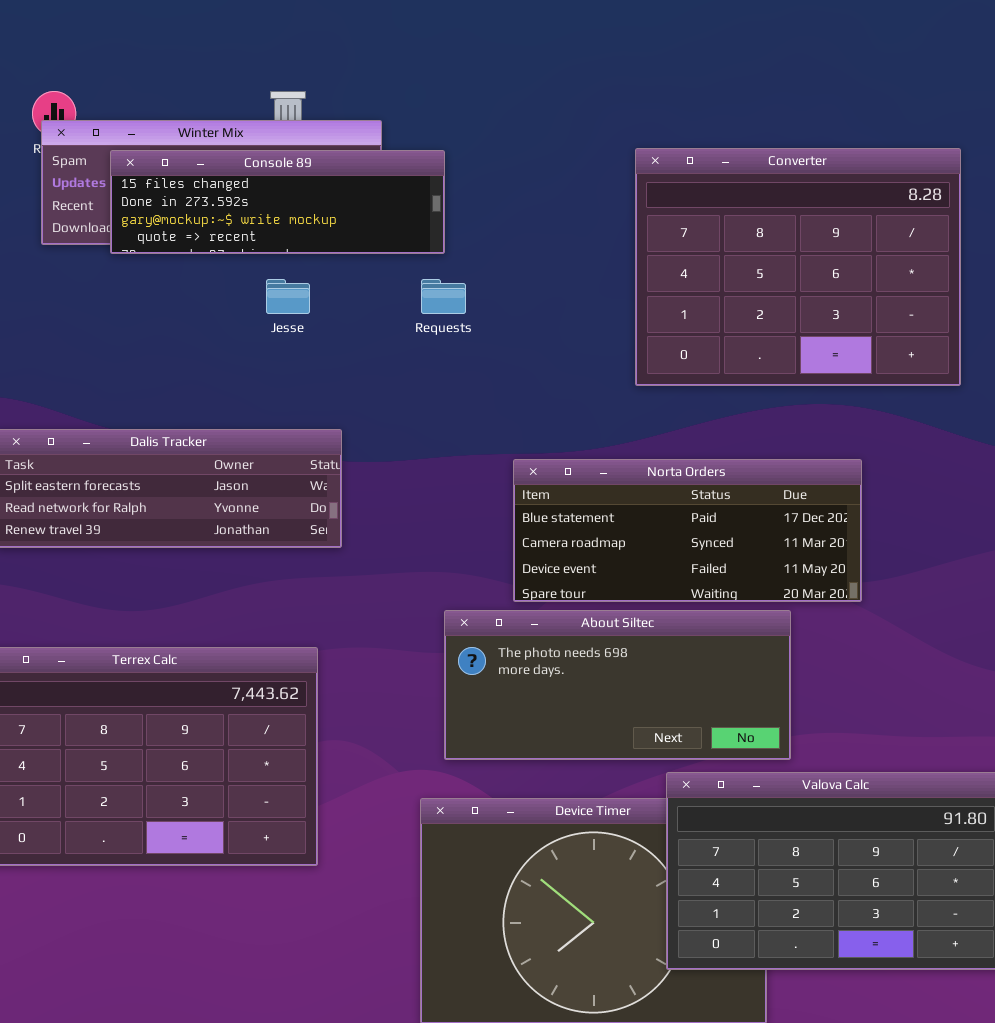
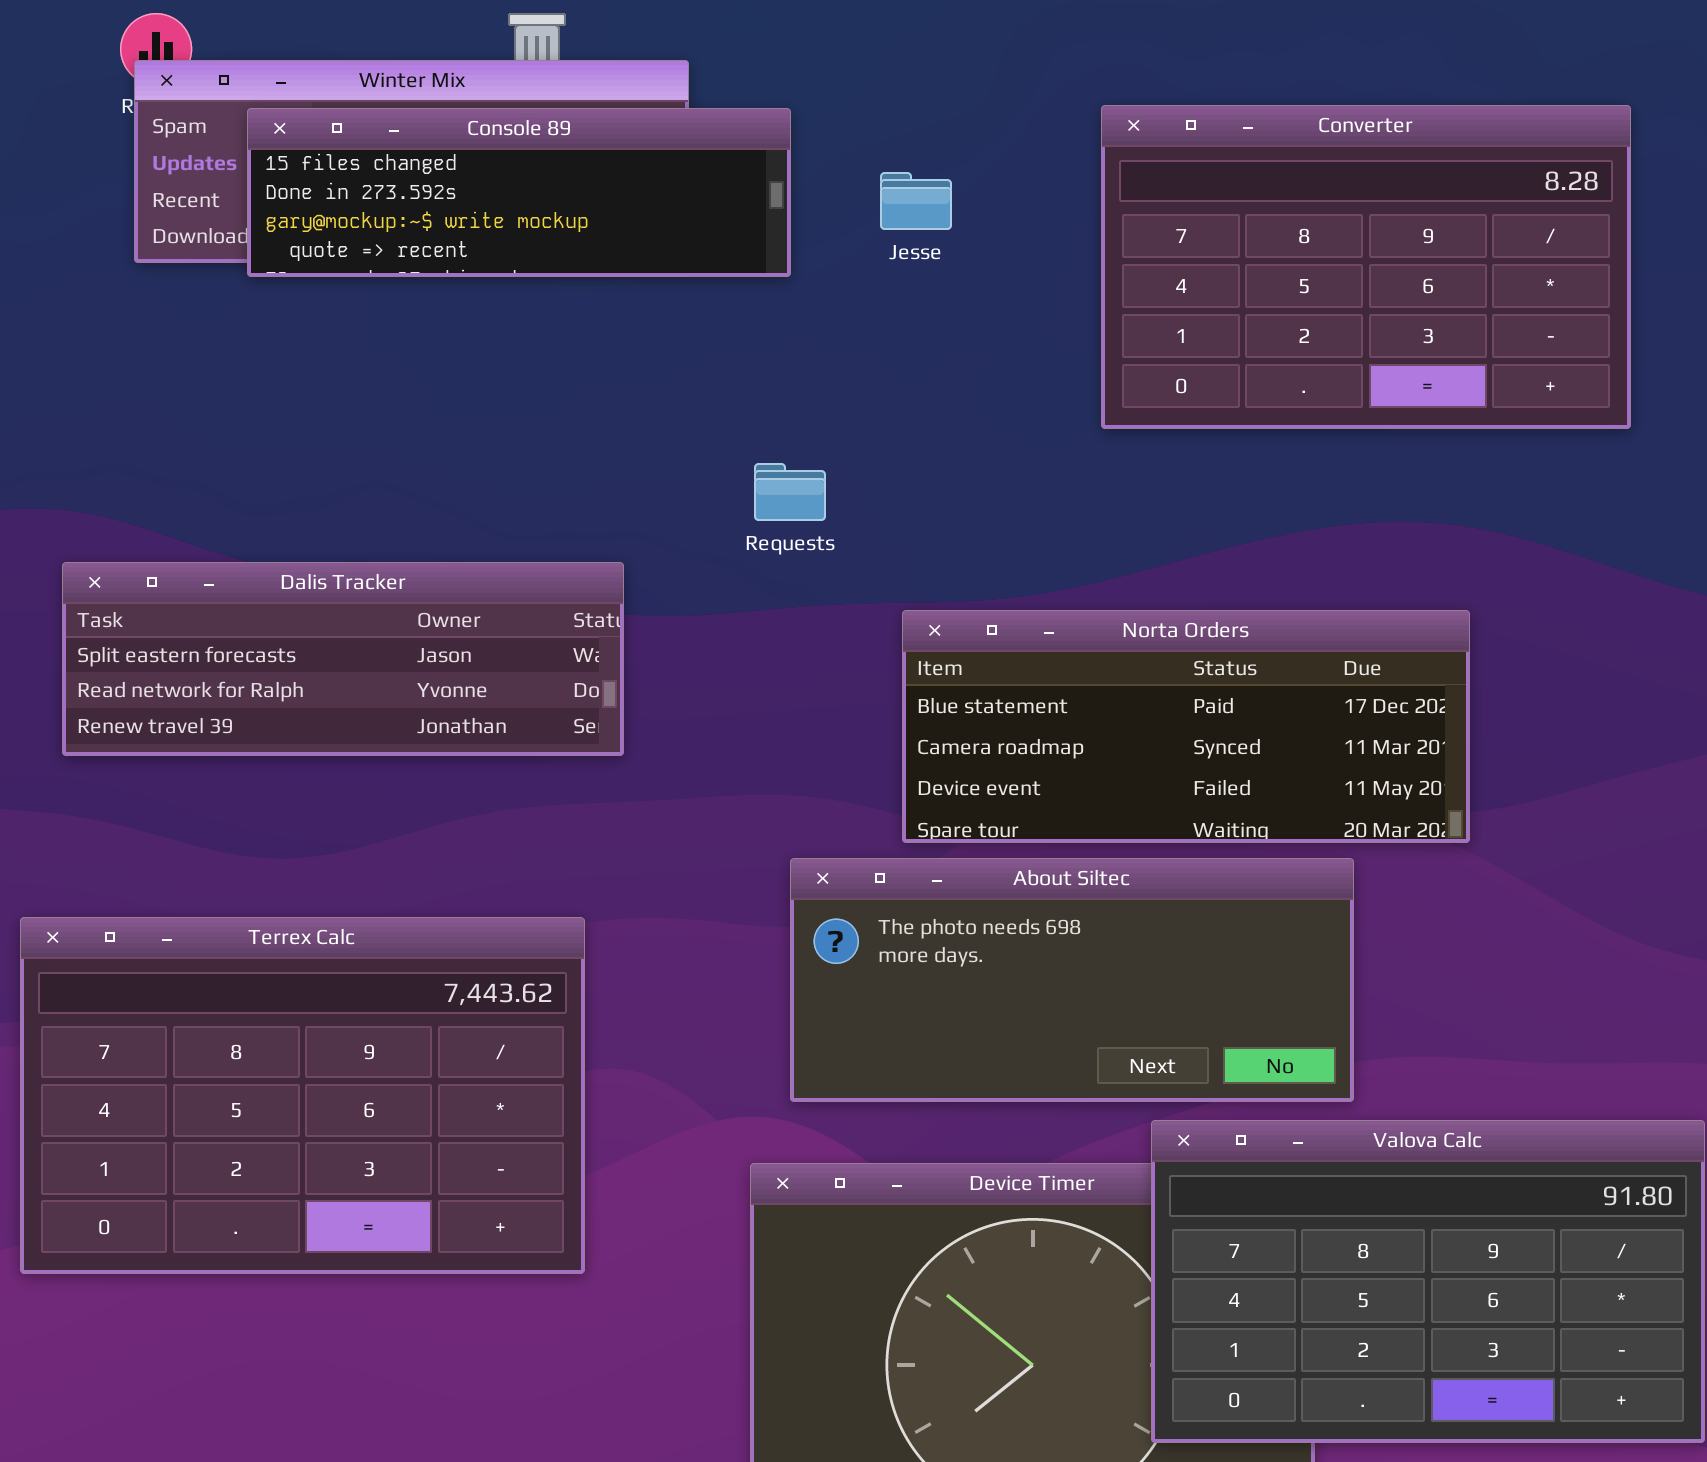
Converter: [635,148,961,386] -> [1101,105,1631,429], resized
Jesse: [266,279,310,314] -> [880,172,952,230], moved
Requests: [421,279,466,314] -> [754,463,826,521], moved

